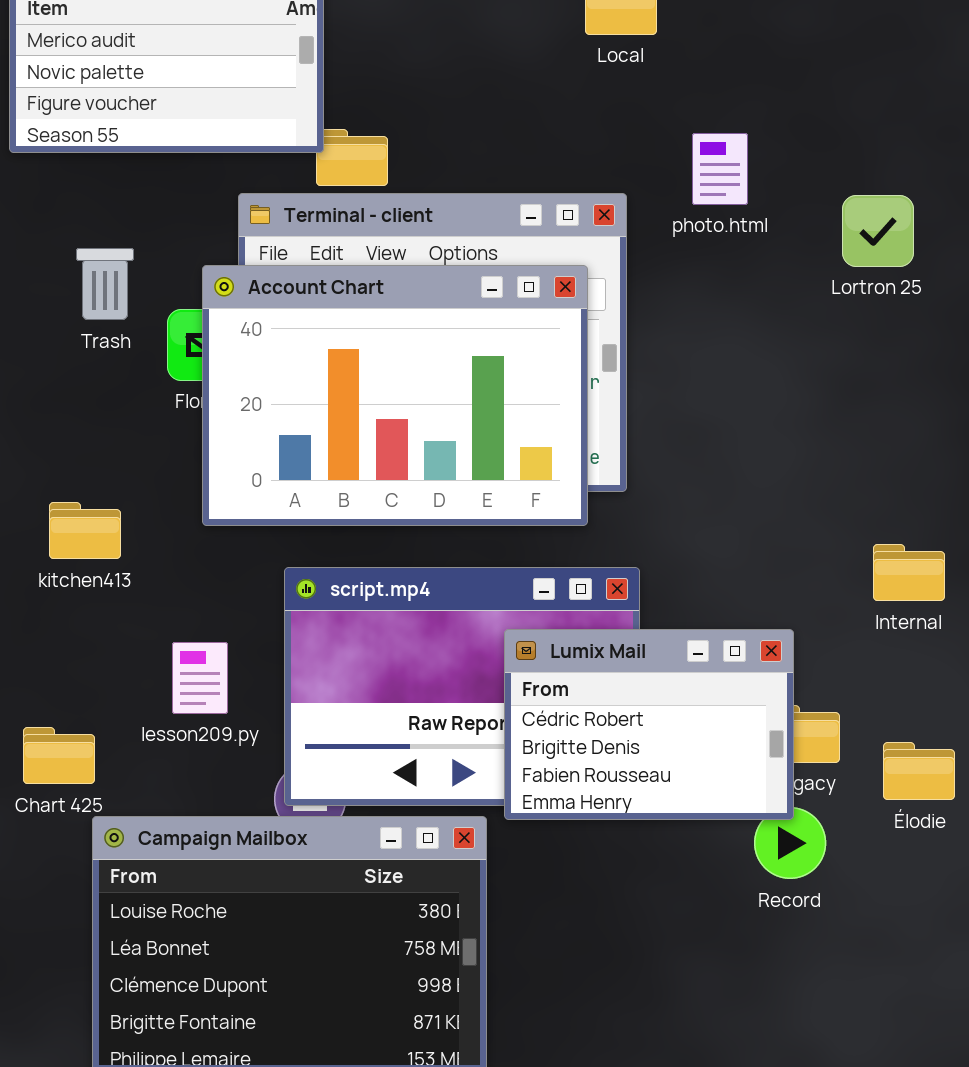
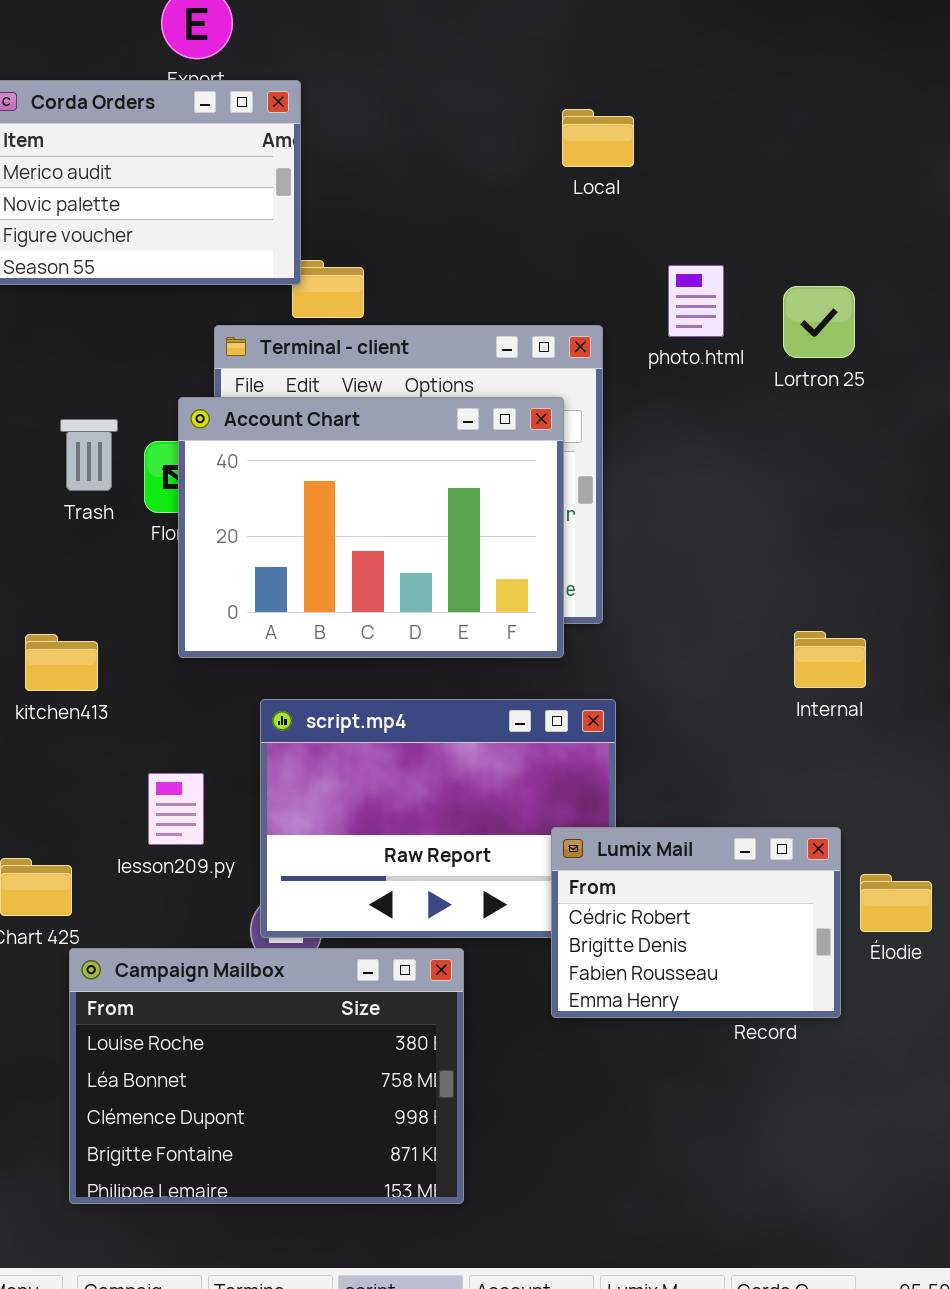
Lortron 25: [842,195,914,267] -> [783,286,855,358], moved
Trash: [76,248,134,320] -> [60,419,118,491], moved
Internal: [873,544,945,601] -> [794,631,866,688], moved
Lumix Mail: [504,629,794,820] -> [551,827,841,1018], moved

